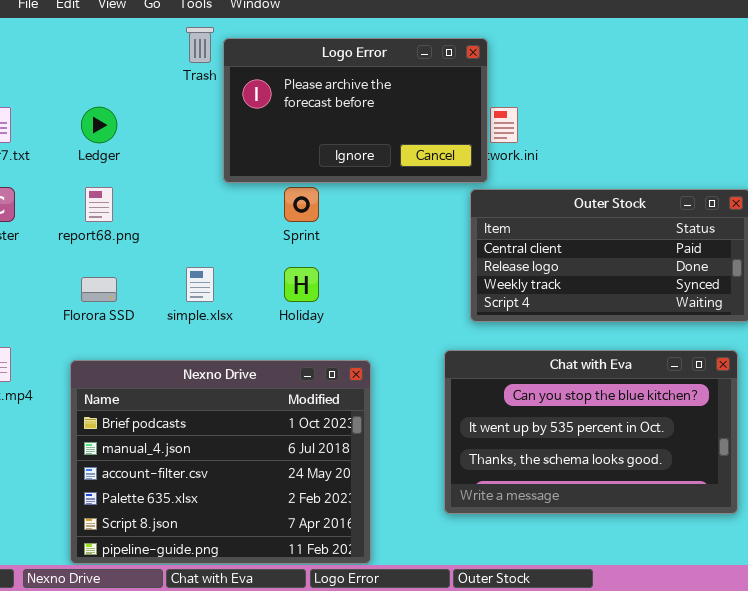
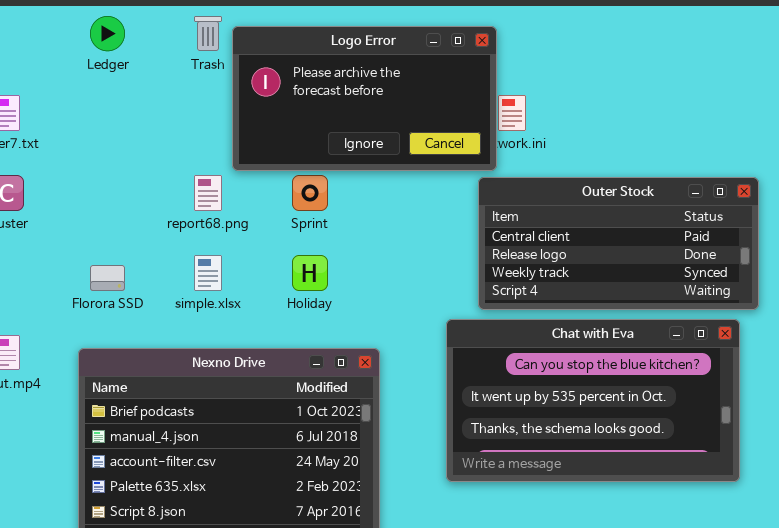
Ledger: [81,107,117,143] -> [90,16,125,51], moved
report68.png: [85,187,113,222] -> [194,175,222,211], moved
Chat with Eva: [444,350,738,514] -> [446,319,740,482], moved

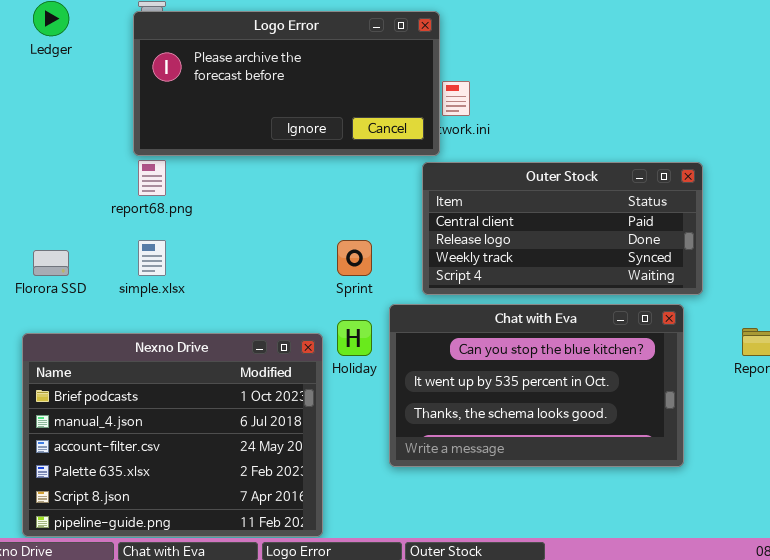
Logo Error: [232,26,497,171] -> [133,11,440,156], resized
Sprint: [292,175,328,211] -> [337,240,372,276], moved
Holiday: [292,255,328,291] -> [337,320,372,356], moved

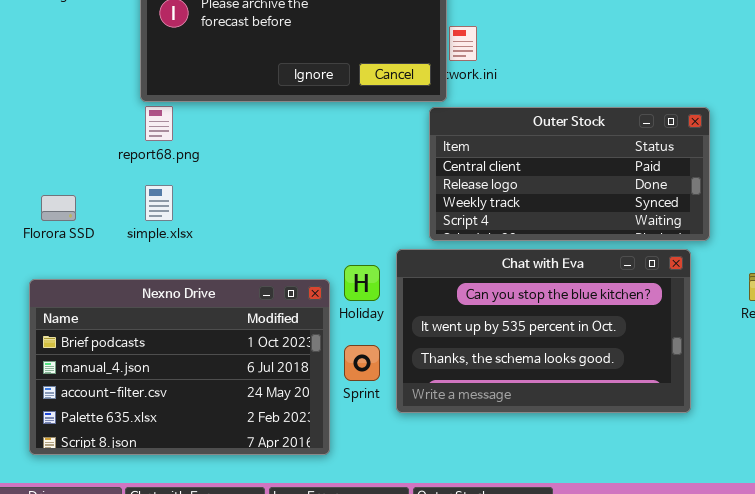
Sprint: [337,240,372,276] -> [344,345,380,381], moved
Nexno Drive: [22,333,323,537] -> [29,279,330,455], resized

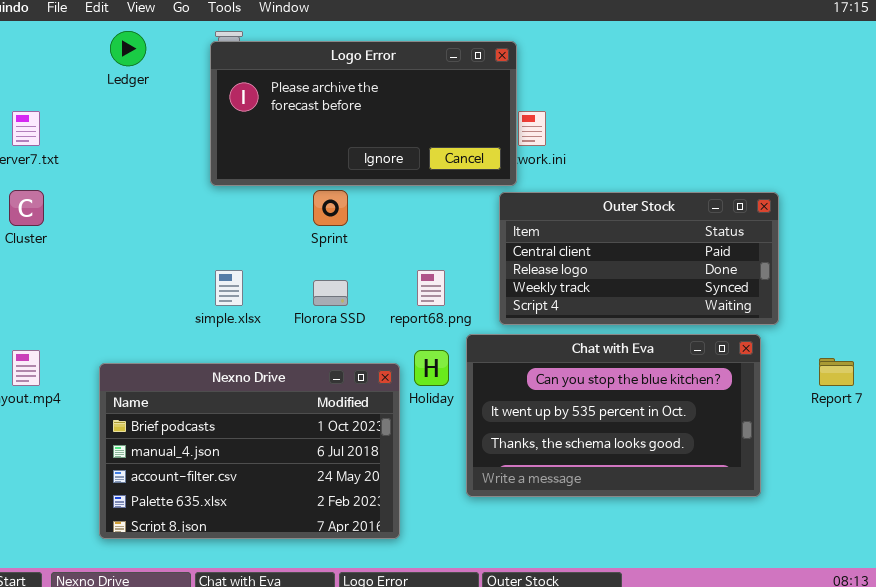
report68.png: [145,106,173,141] -> [417,270,445,306], moved
Florora SSD: [41,195,76,221] -> [313,280,348,306], moved
Sprint: [344,345,380,381] -> [313,190,348,226], moved

